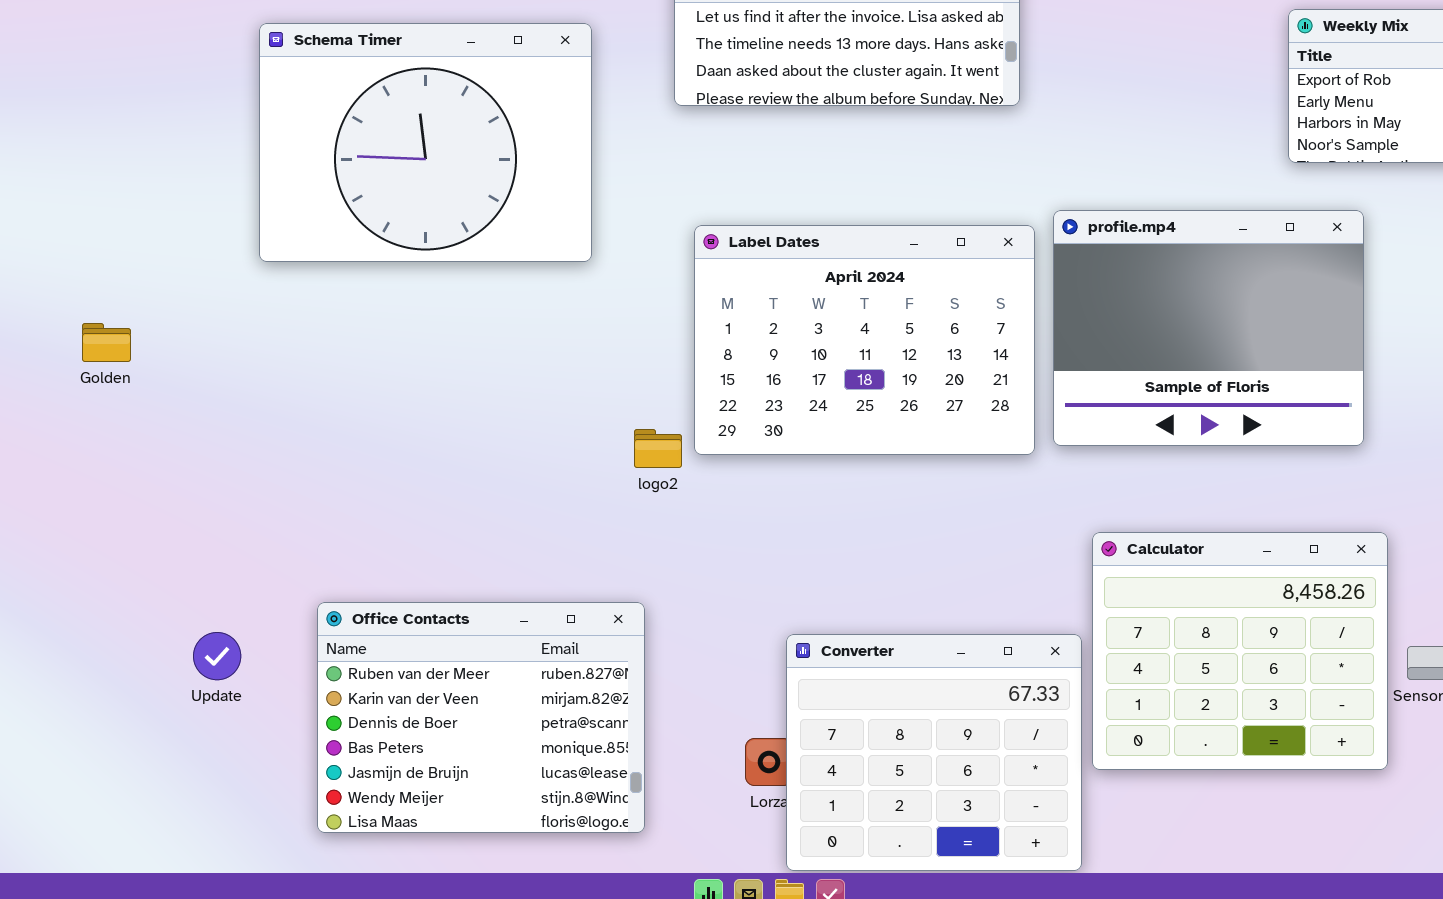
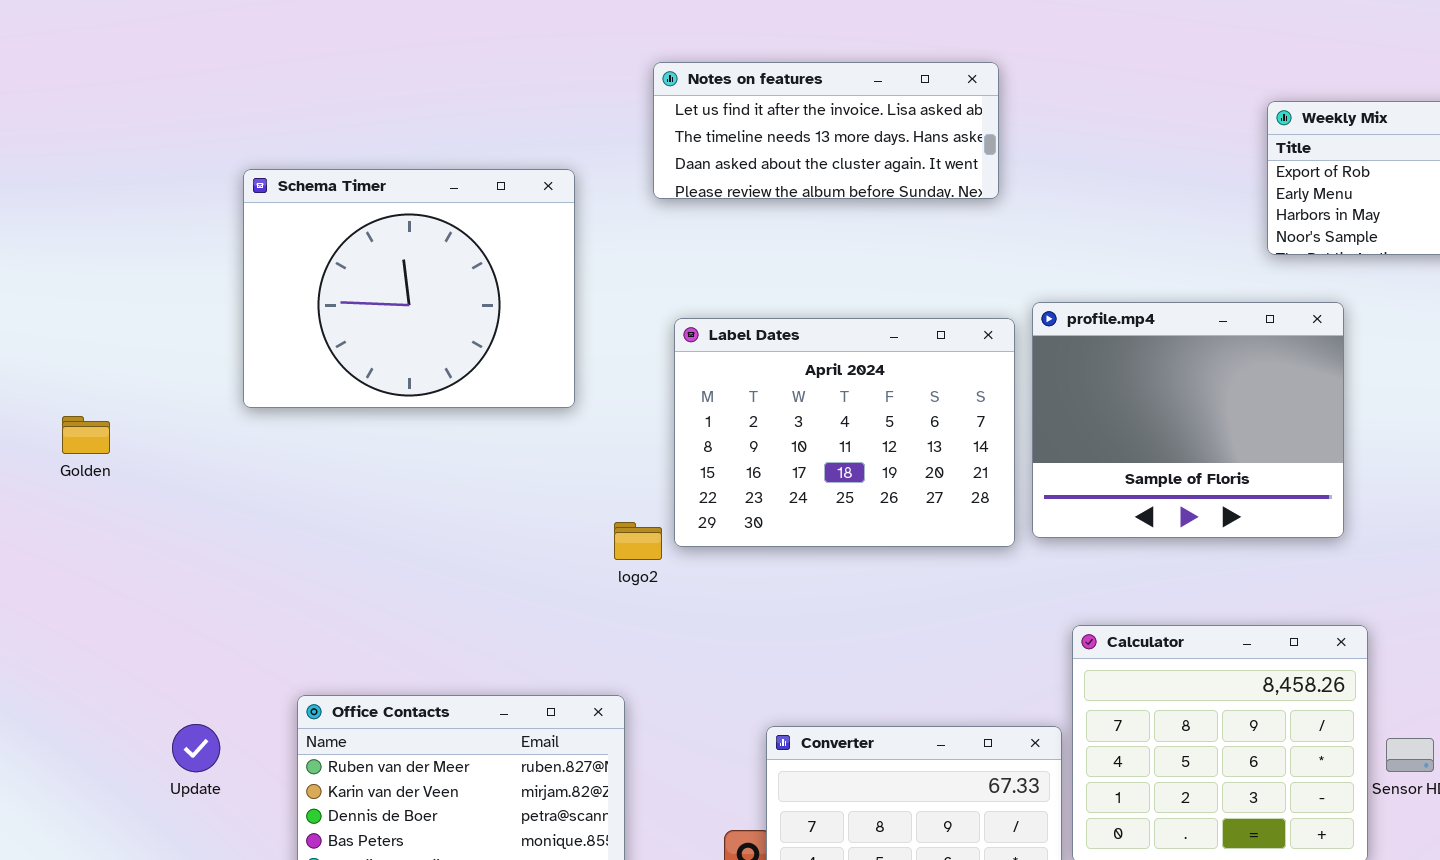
Schema Timer: [259,23,592,262] -> [243,169,575,408], moved

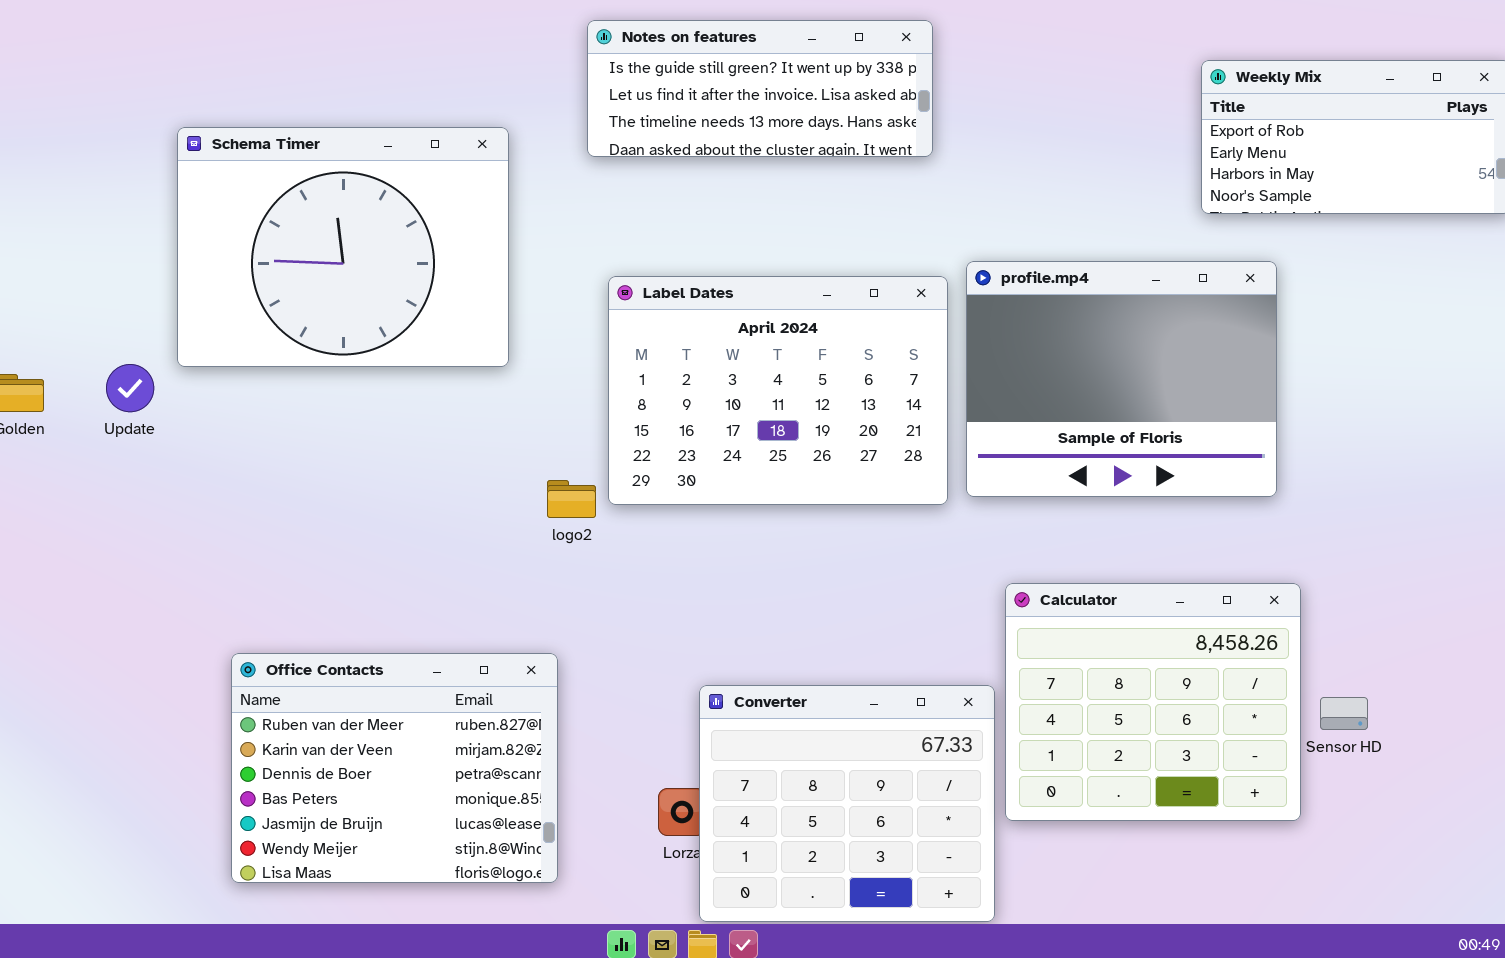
Notes on features: [653,62,999,199] -> [587,20,933,157], scrolled up 1 row
Update: [172,724,220,772] -> [106,364,154,412], moved

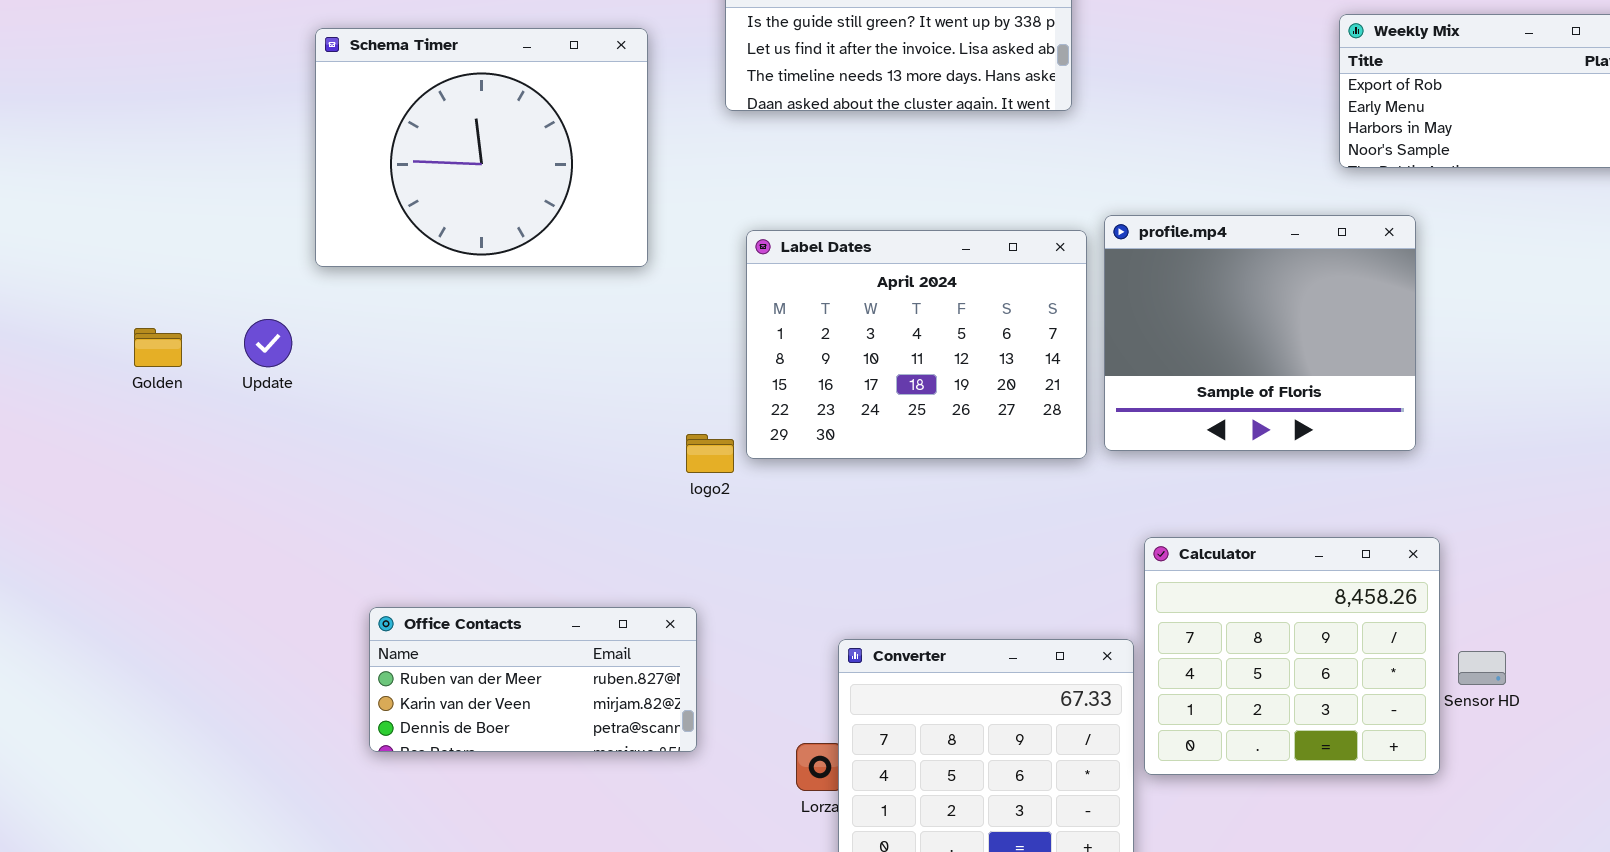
Schema Timer: [177,127,509,367] -> [315,28,648,267], moved
Office Contacts: [231,653,558,883] -> [369,607,697,752], resized

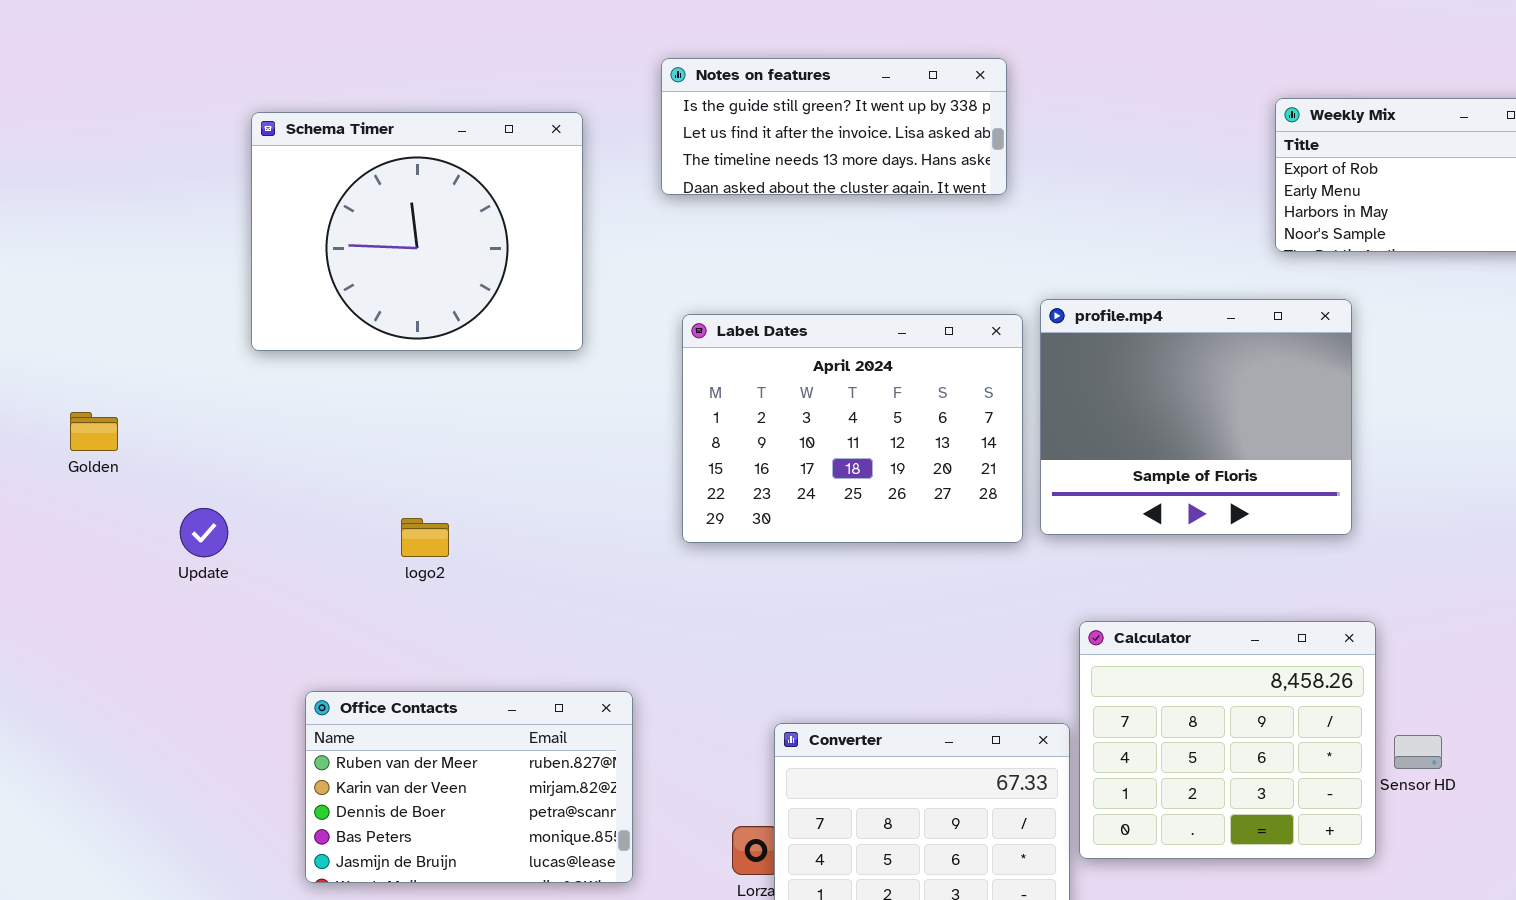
Update: [244,319,292,367] -> [180,508,228,557], moved
logo2: [686,434,734,473] -> [401,518,449,557], moved
Office Contacts: [369,607,697,752] -> [305,691,633,883], resized

